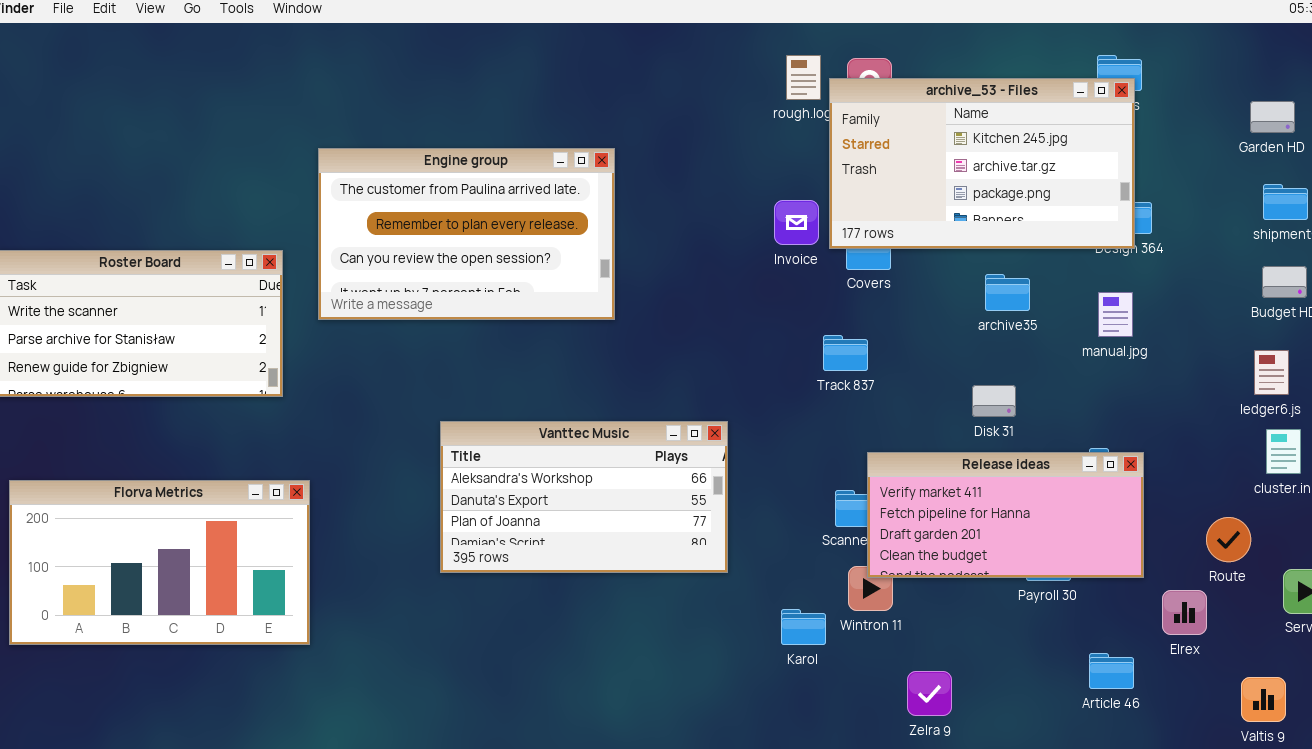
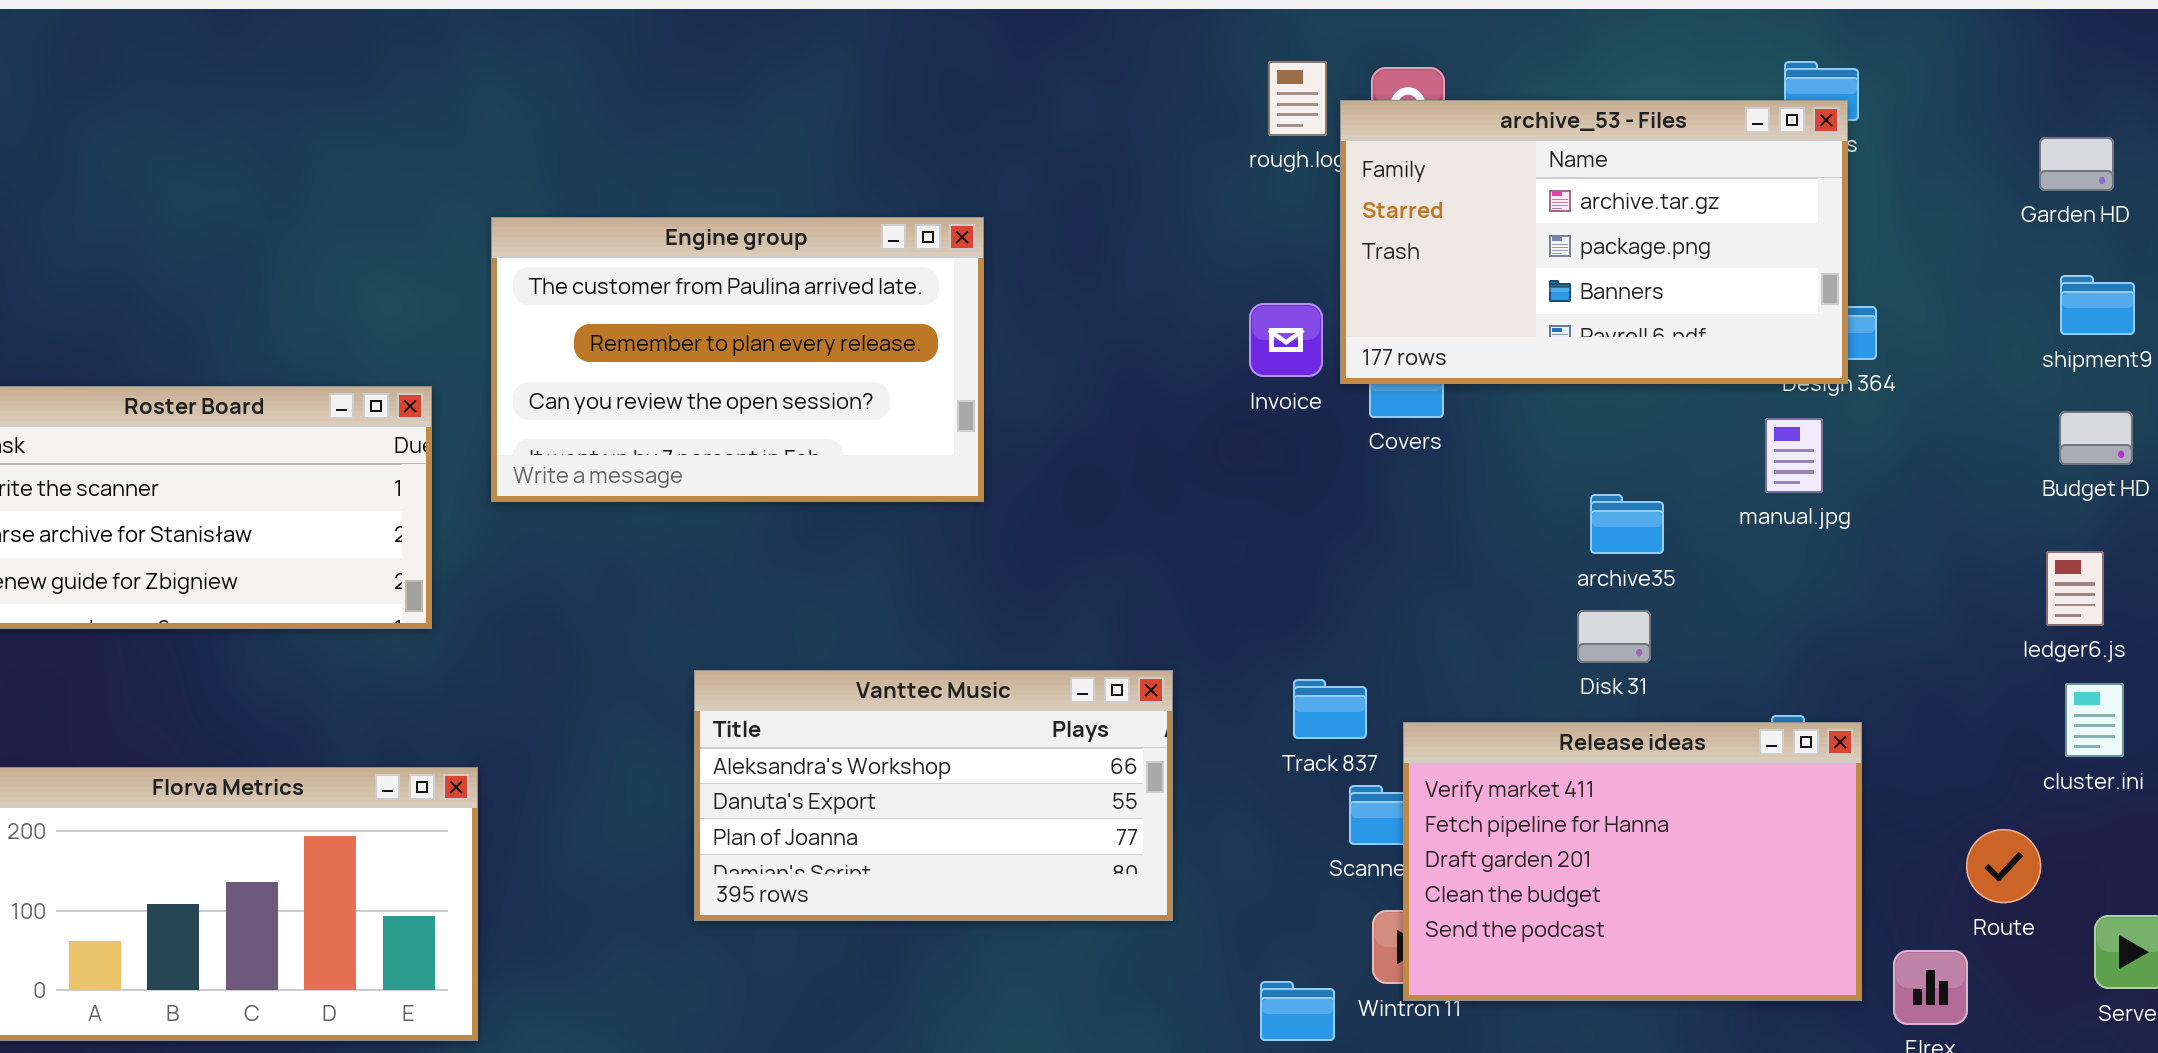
archive_53 - Files: [829,78,1135,249] -> [1340,100,1848,384], scrolled down 1 row
archive35: [985,274,1030,311] -> [1590,494,1664,554], moved
manual.jpg: [1098,292,1133,337] -> [1765,418,1823,493], moved
Track 837: [823,335,868,371] -> [1293,679,1367,739], moved
Release ideas: [867,452,1144,578] -> [1403,722,1862,1001], resized

